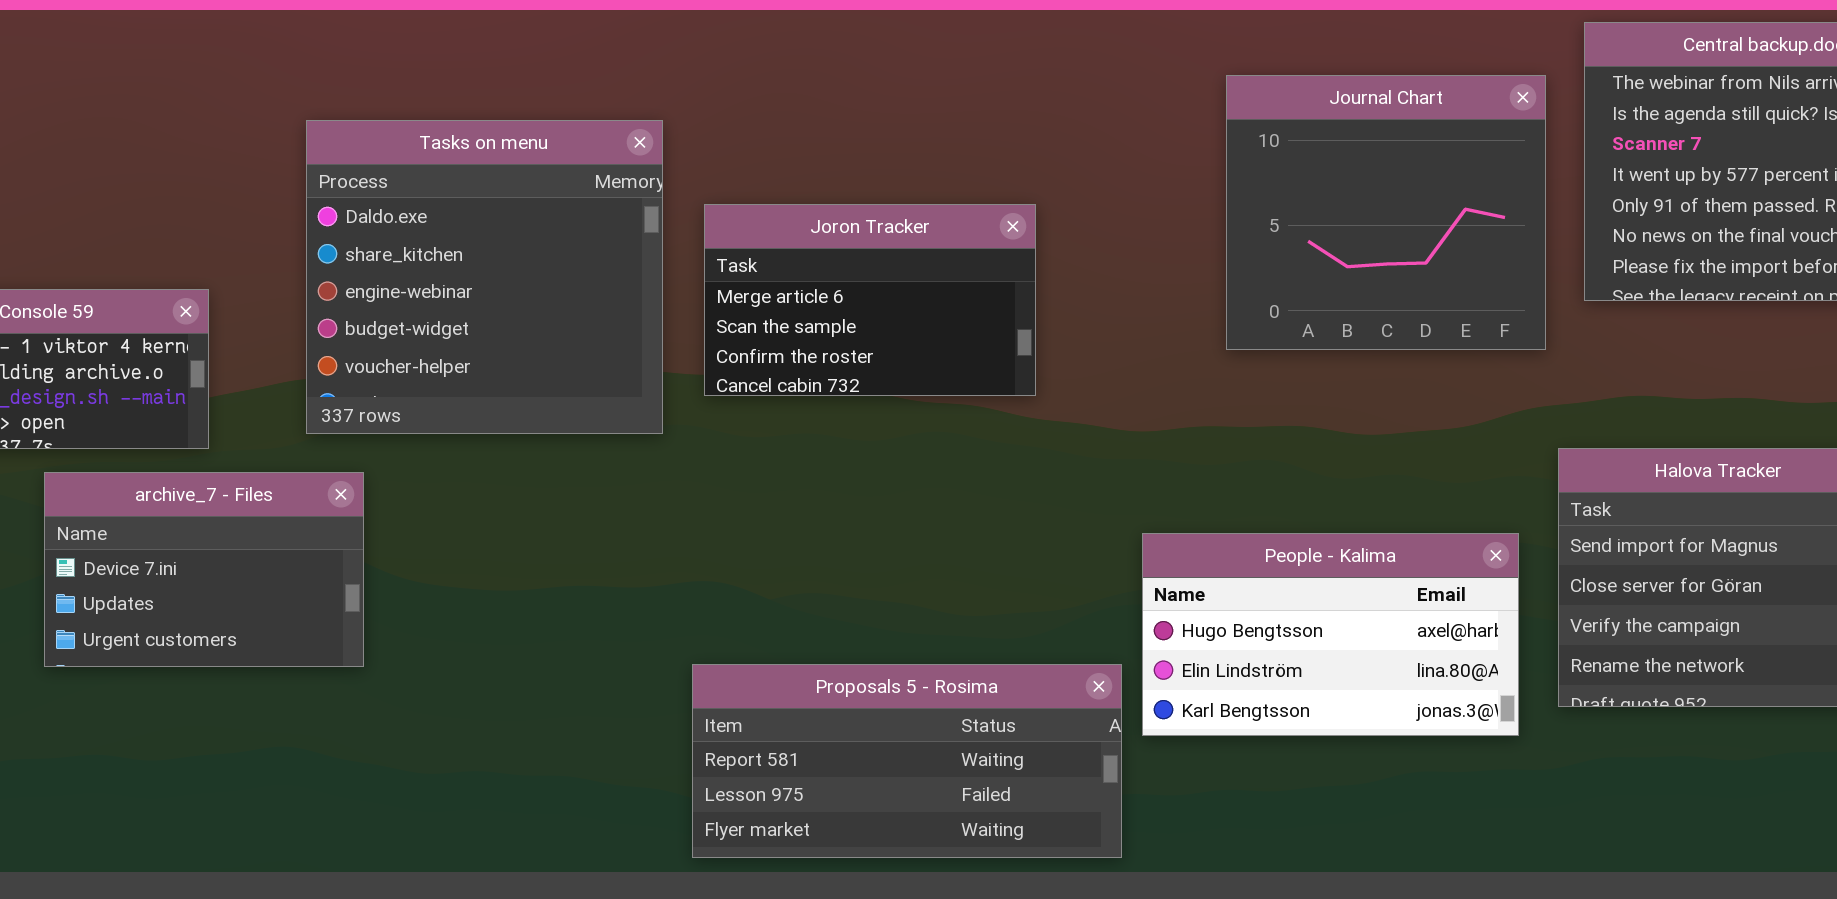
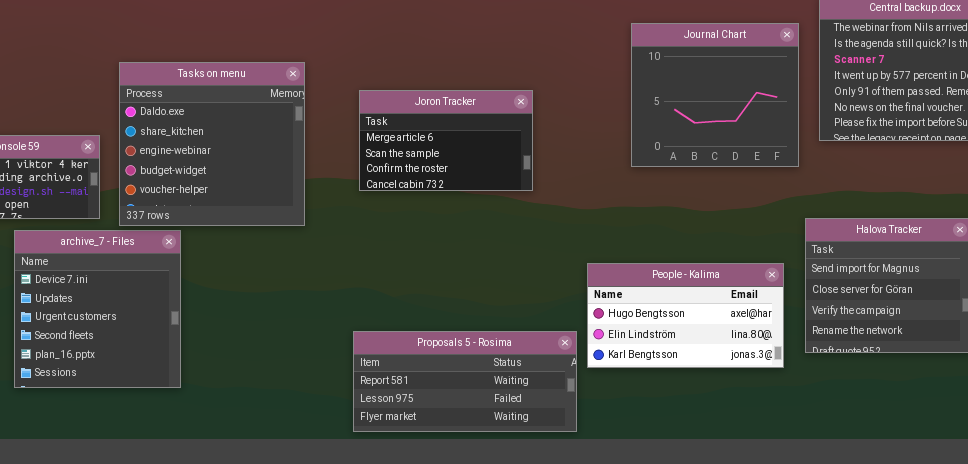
Tasks on menu: [306,120,663,434] -> [119,62,305,226], moved
archive_7 - Files: [44,472,364,667] -> [14,230,181,388], resized

